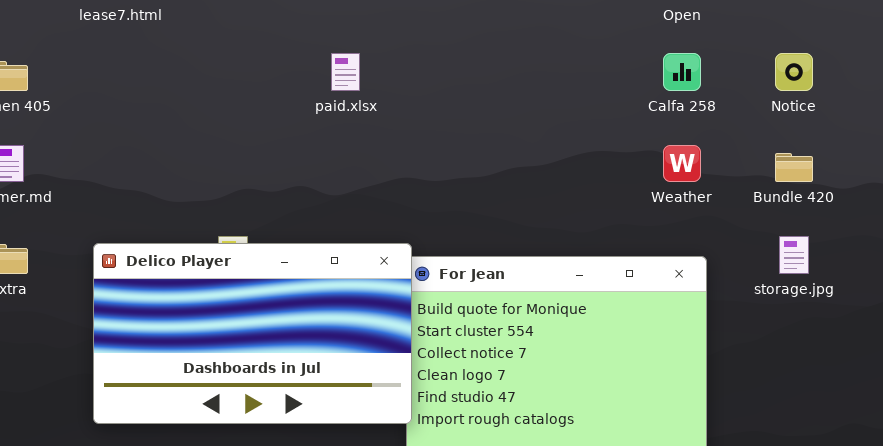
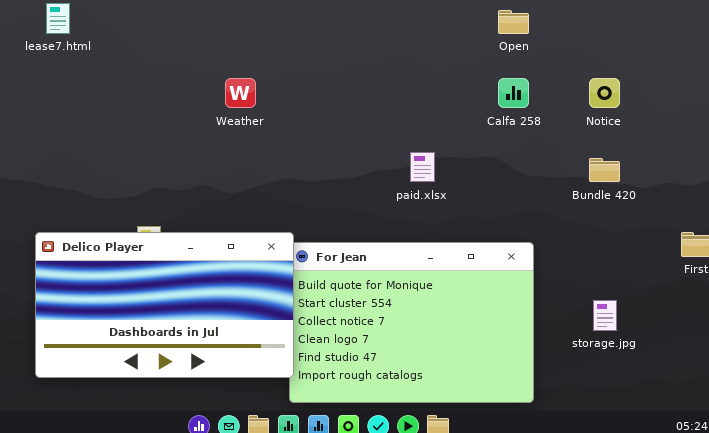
paid.xlsx: [331,53,360,91] -> [410,152,435,182], moved
Weather: [663,145,701,182] -> [225,78,256,108], moved
storage.jpg: [779,236,809,274] -> [593,300,617,331], moved

